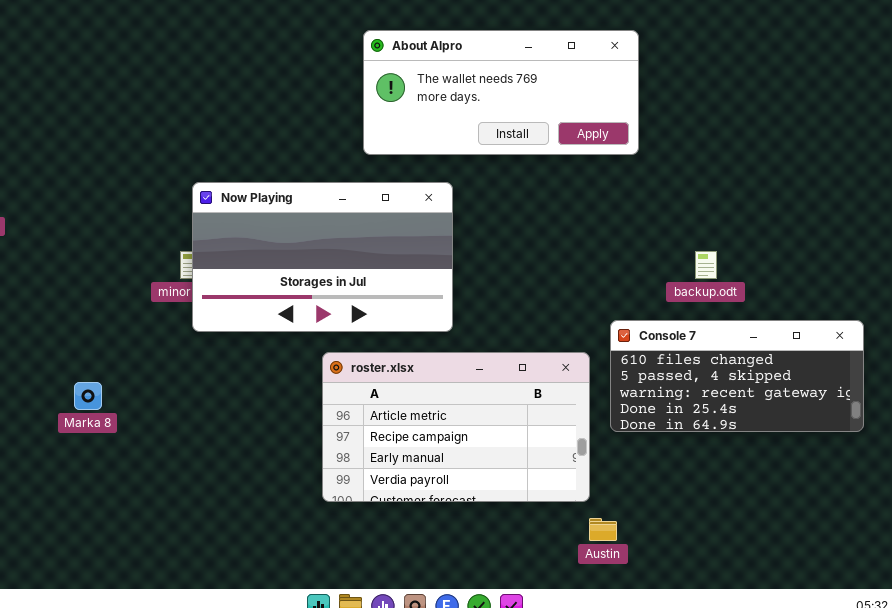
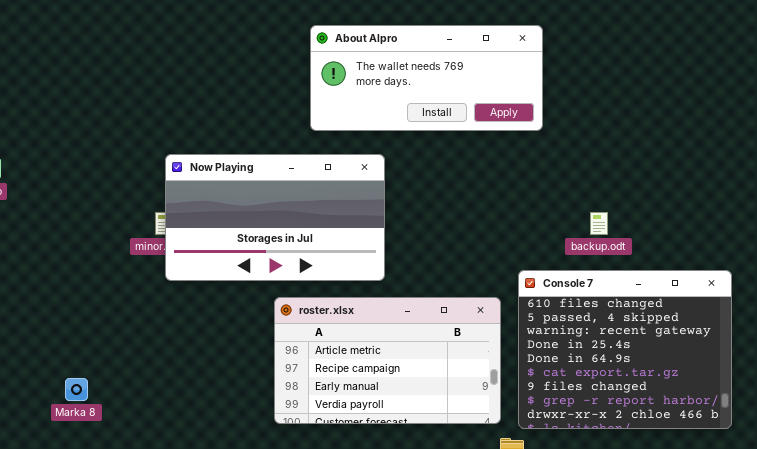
Console 7: [610,320,864,432] -> [518,270,732,429], resized
Marka 8: [74,382,102,410] -> [65,378,88,401], moved

